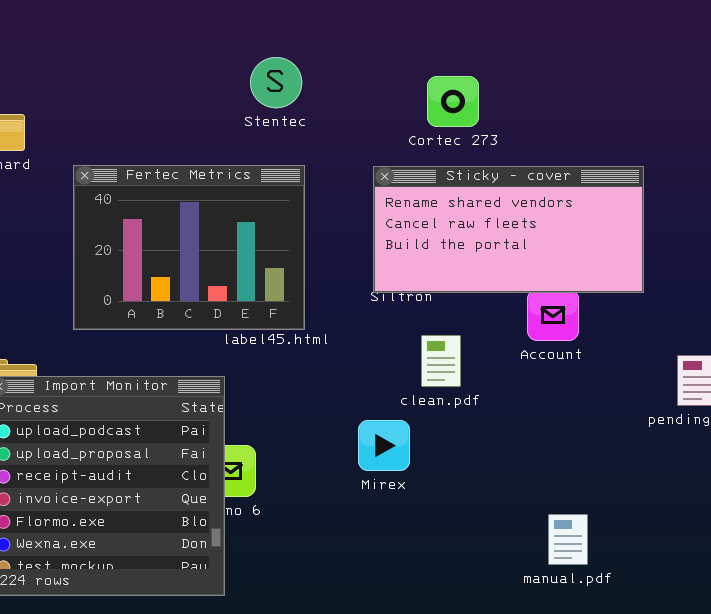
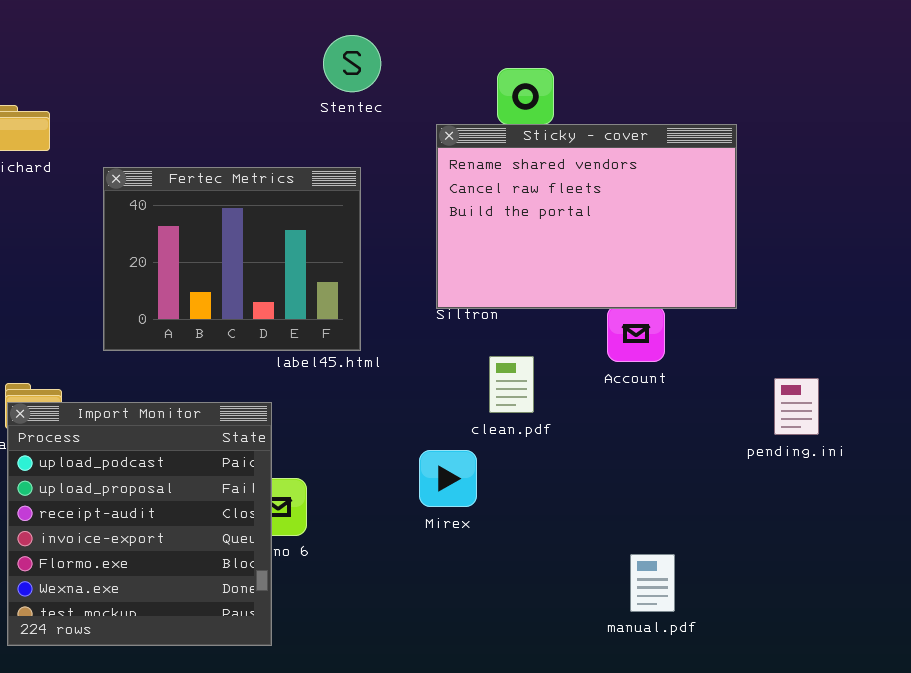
Stentec: [250,57,302,108] -> [323,35,381,92], moved
Sticky - cover: [373,166,644,293] -> [436,124,737,309], resized

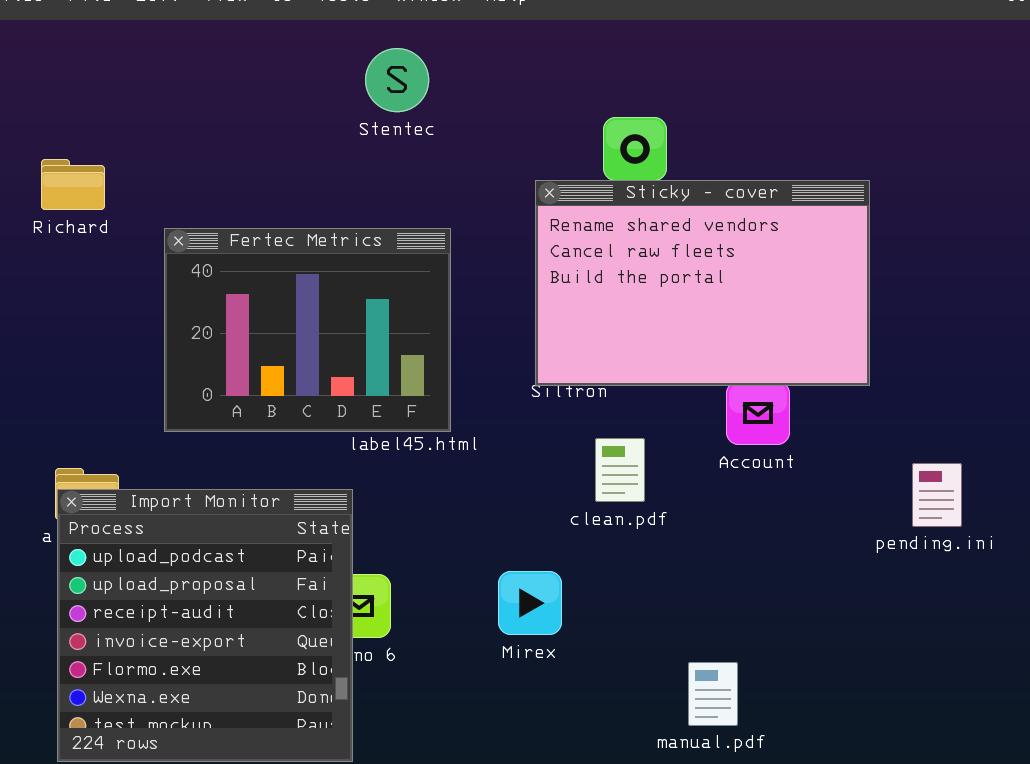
Stentec: [323,35,381,92] -> [365,48,429,112], moved
Mirex: [419,450,477,507] -> [498,571,562,635], moved
manual.pdf: [630,554,675,612] -> [688,662,738,726], moved

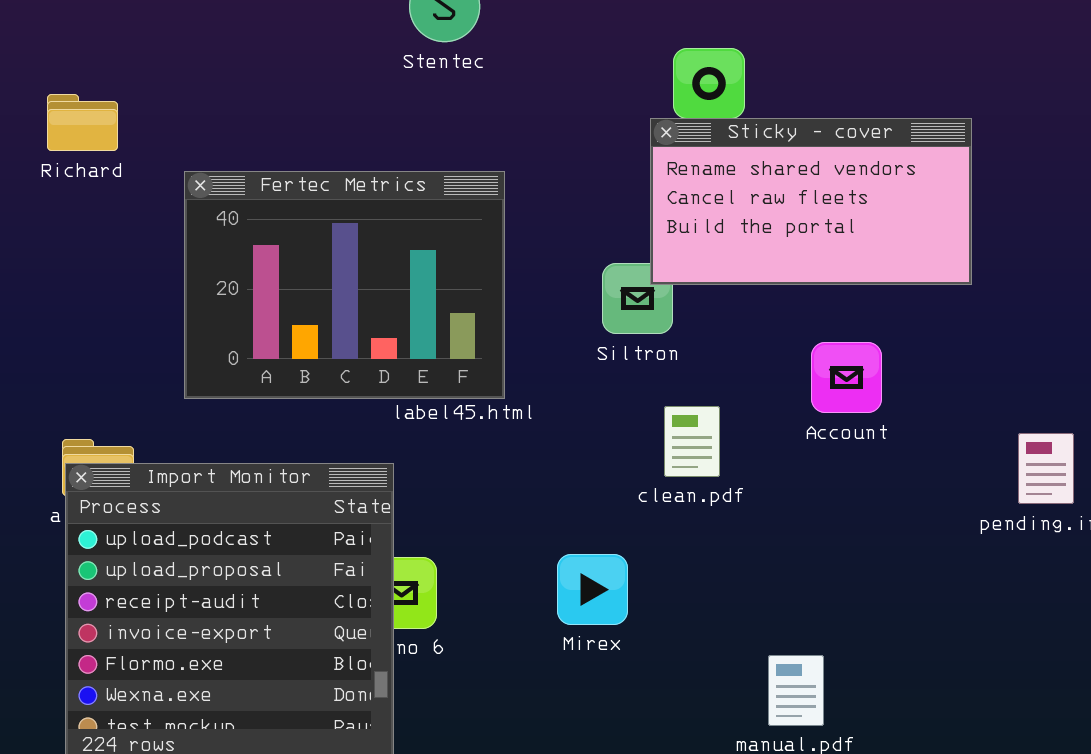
Sticky - cover: [535,180,870,386] -> [650,118,972,285], resized

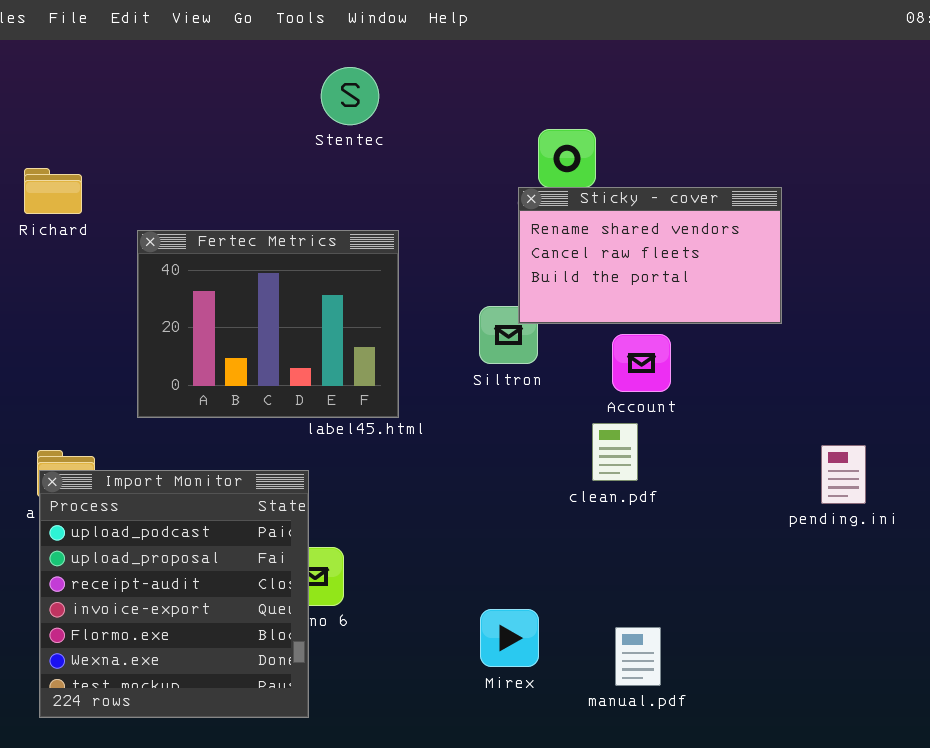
Account: [811,342,882,413] -> [612,334,671,392], moved
clean.pdf: [664,406,720,477] -> [592,423,638,481], moved
Mirex: [557,554,628,625] -> [480,609,539,667], moved

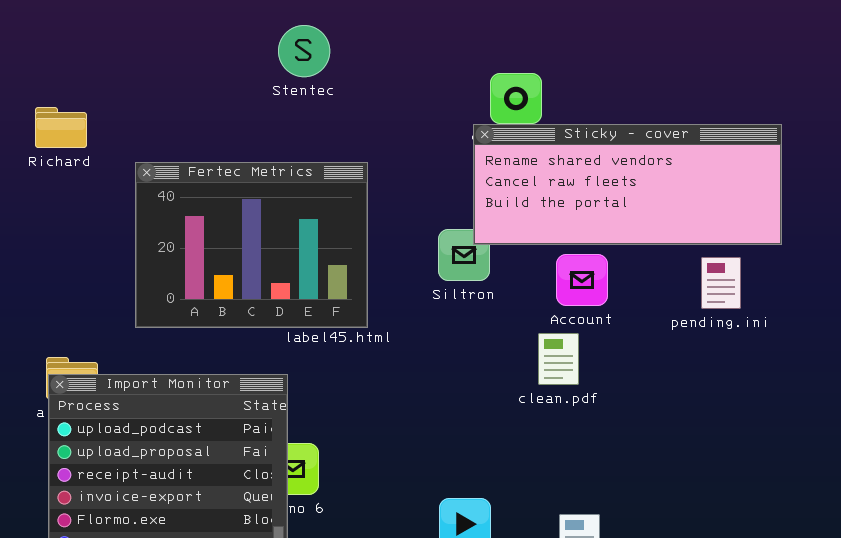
Stentec: [321,67,379,125] -> [278,25,330,77], moved
Sticky - cover: [518,187,782,324] -> [473,124,782,245], resized
pending.ini: [821,445,866,504] -> [701,257,741,309], moved

